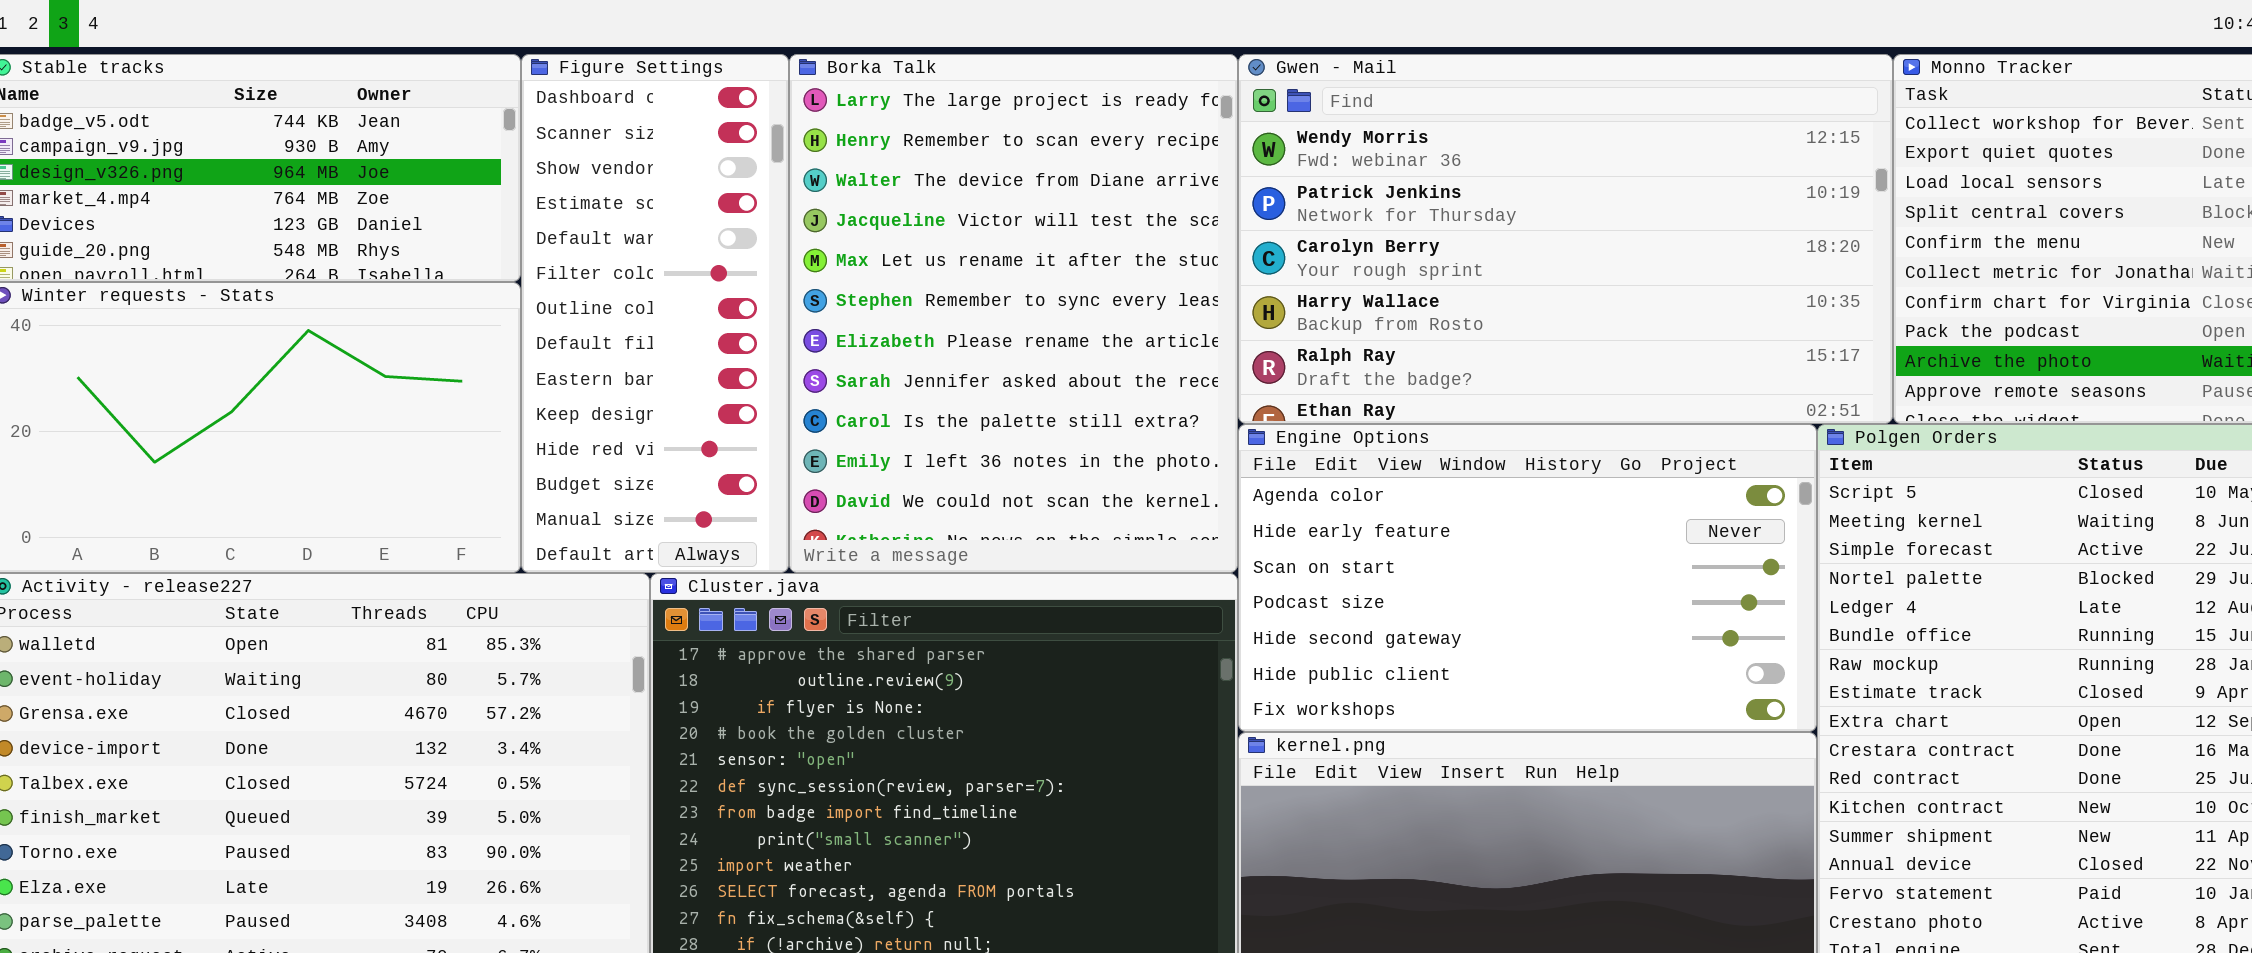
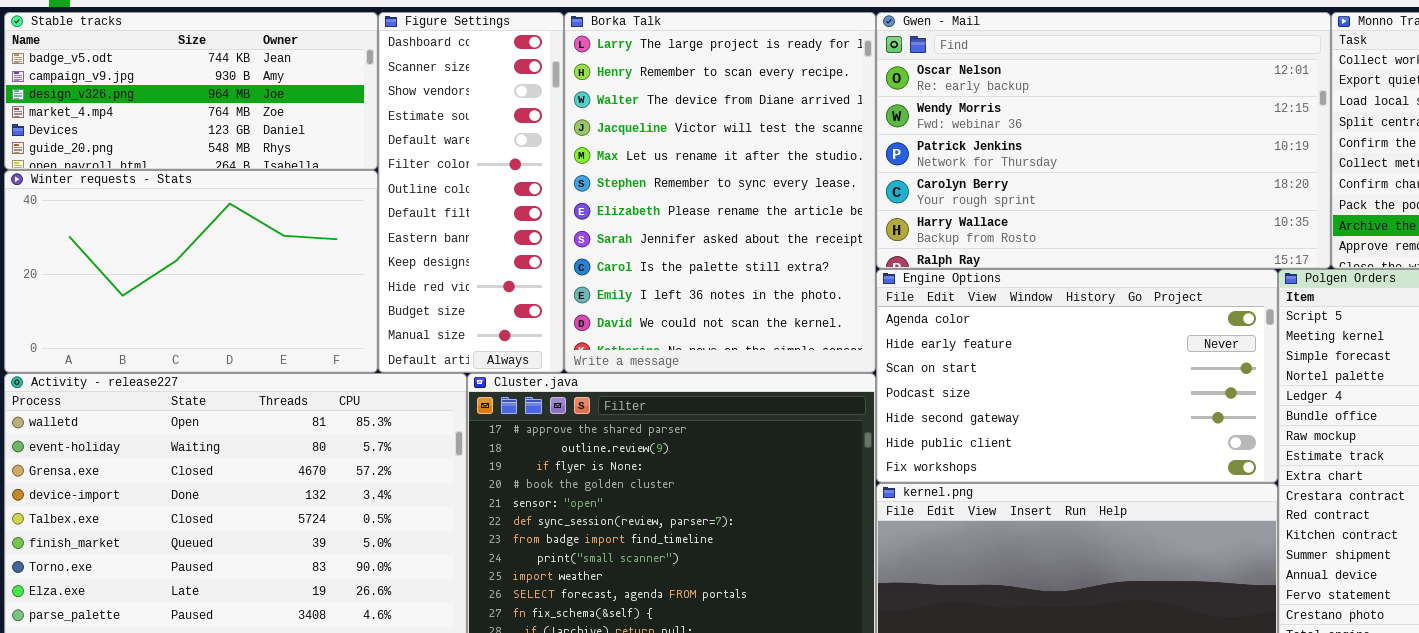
Gwen - Mail: [1238,54,1893,424] -> [876,12,1331,269], scrolled up 1 row

